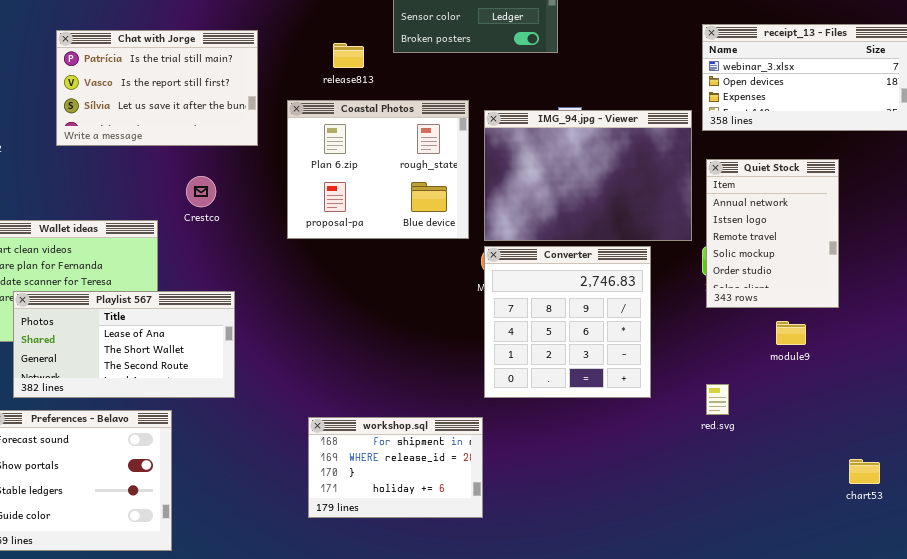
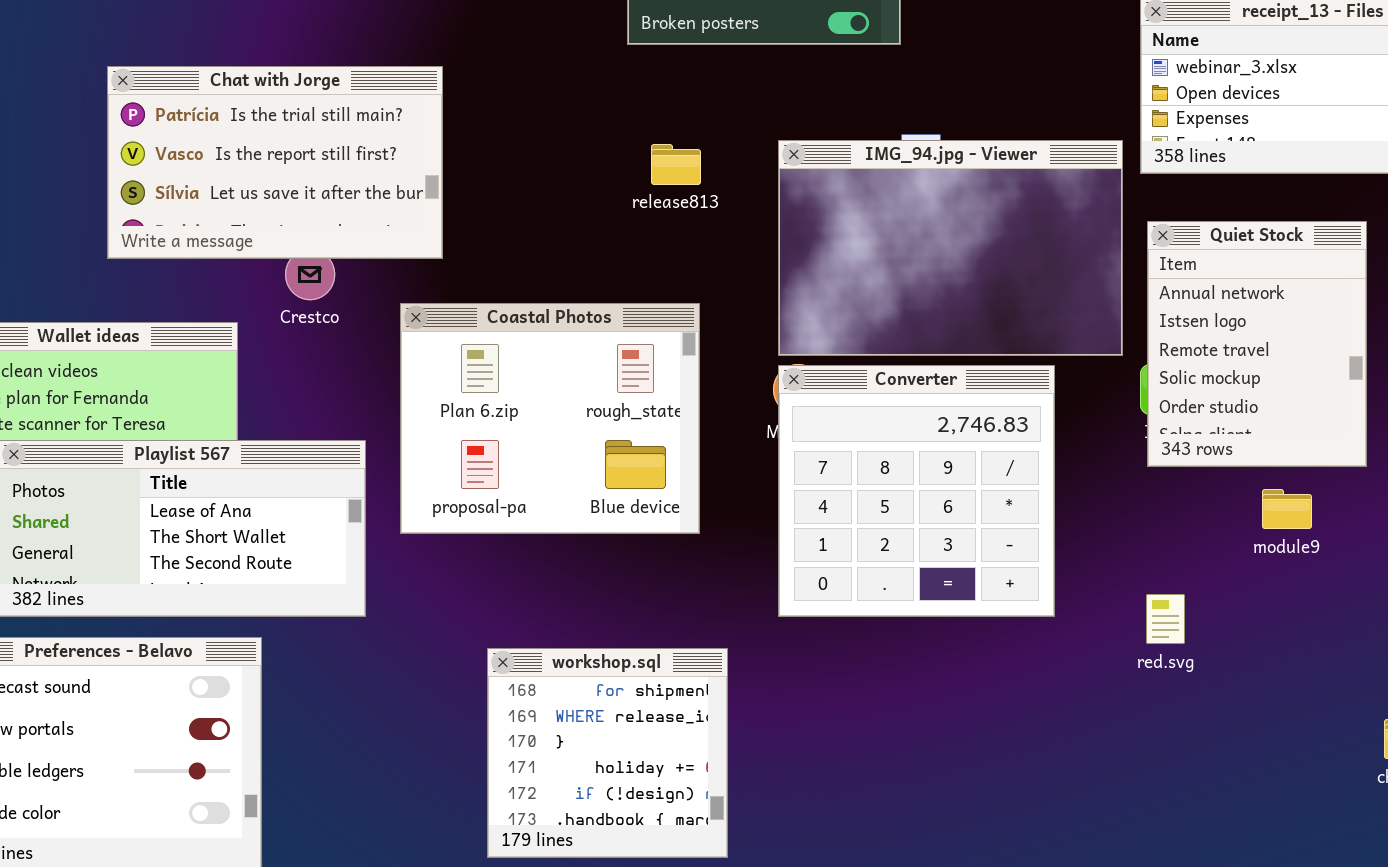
Chat with Jorge: [56,30,258,146] -> [107,66,443,259], moved
release813: [333,43,364,68] -> [651,144,701,185], moved
Coastal Photos: [287,100,469,239] -> [400,303,700,534], moved
workshop.sql: [308,417,483,518] -> [487,648,728,858], resized

